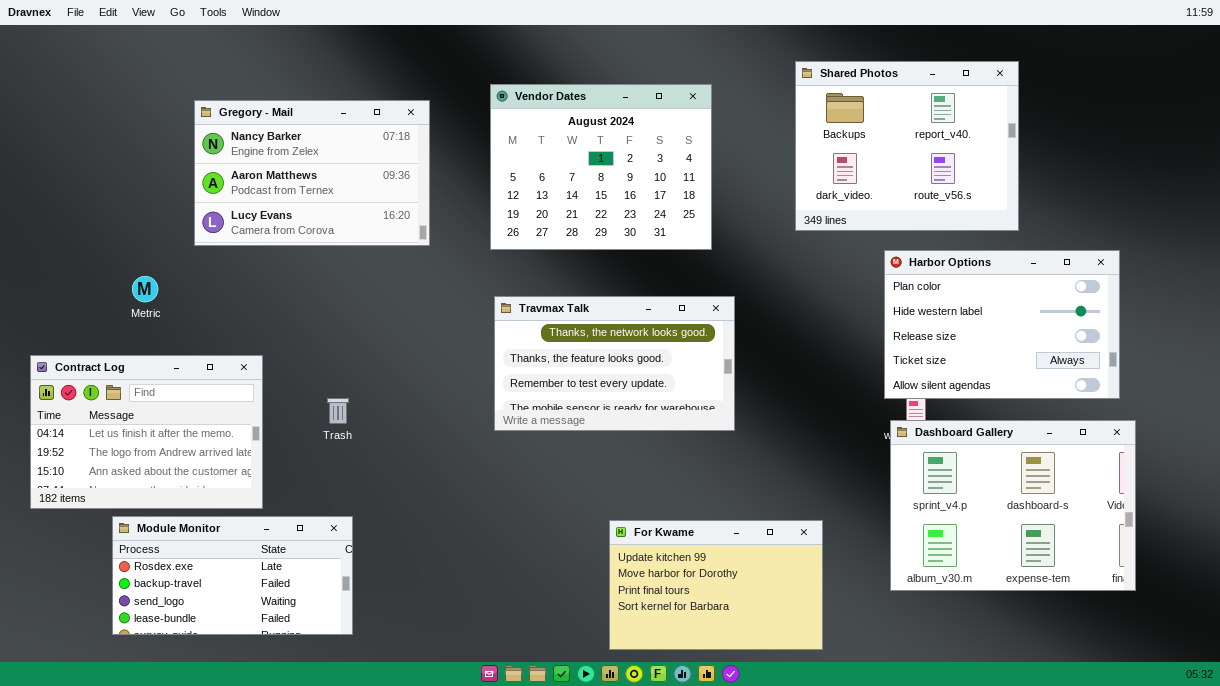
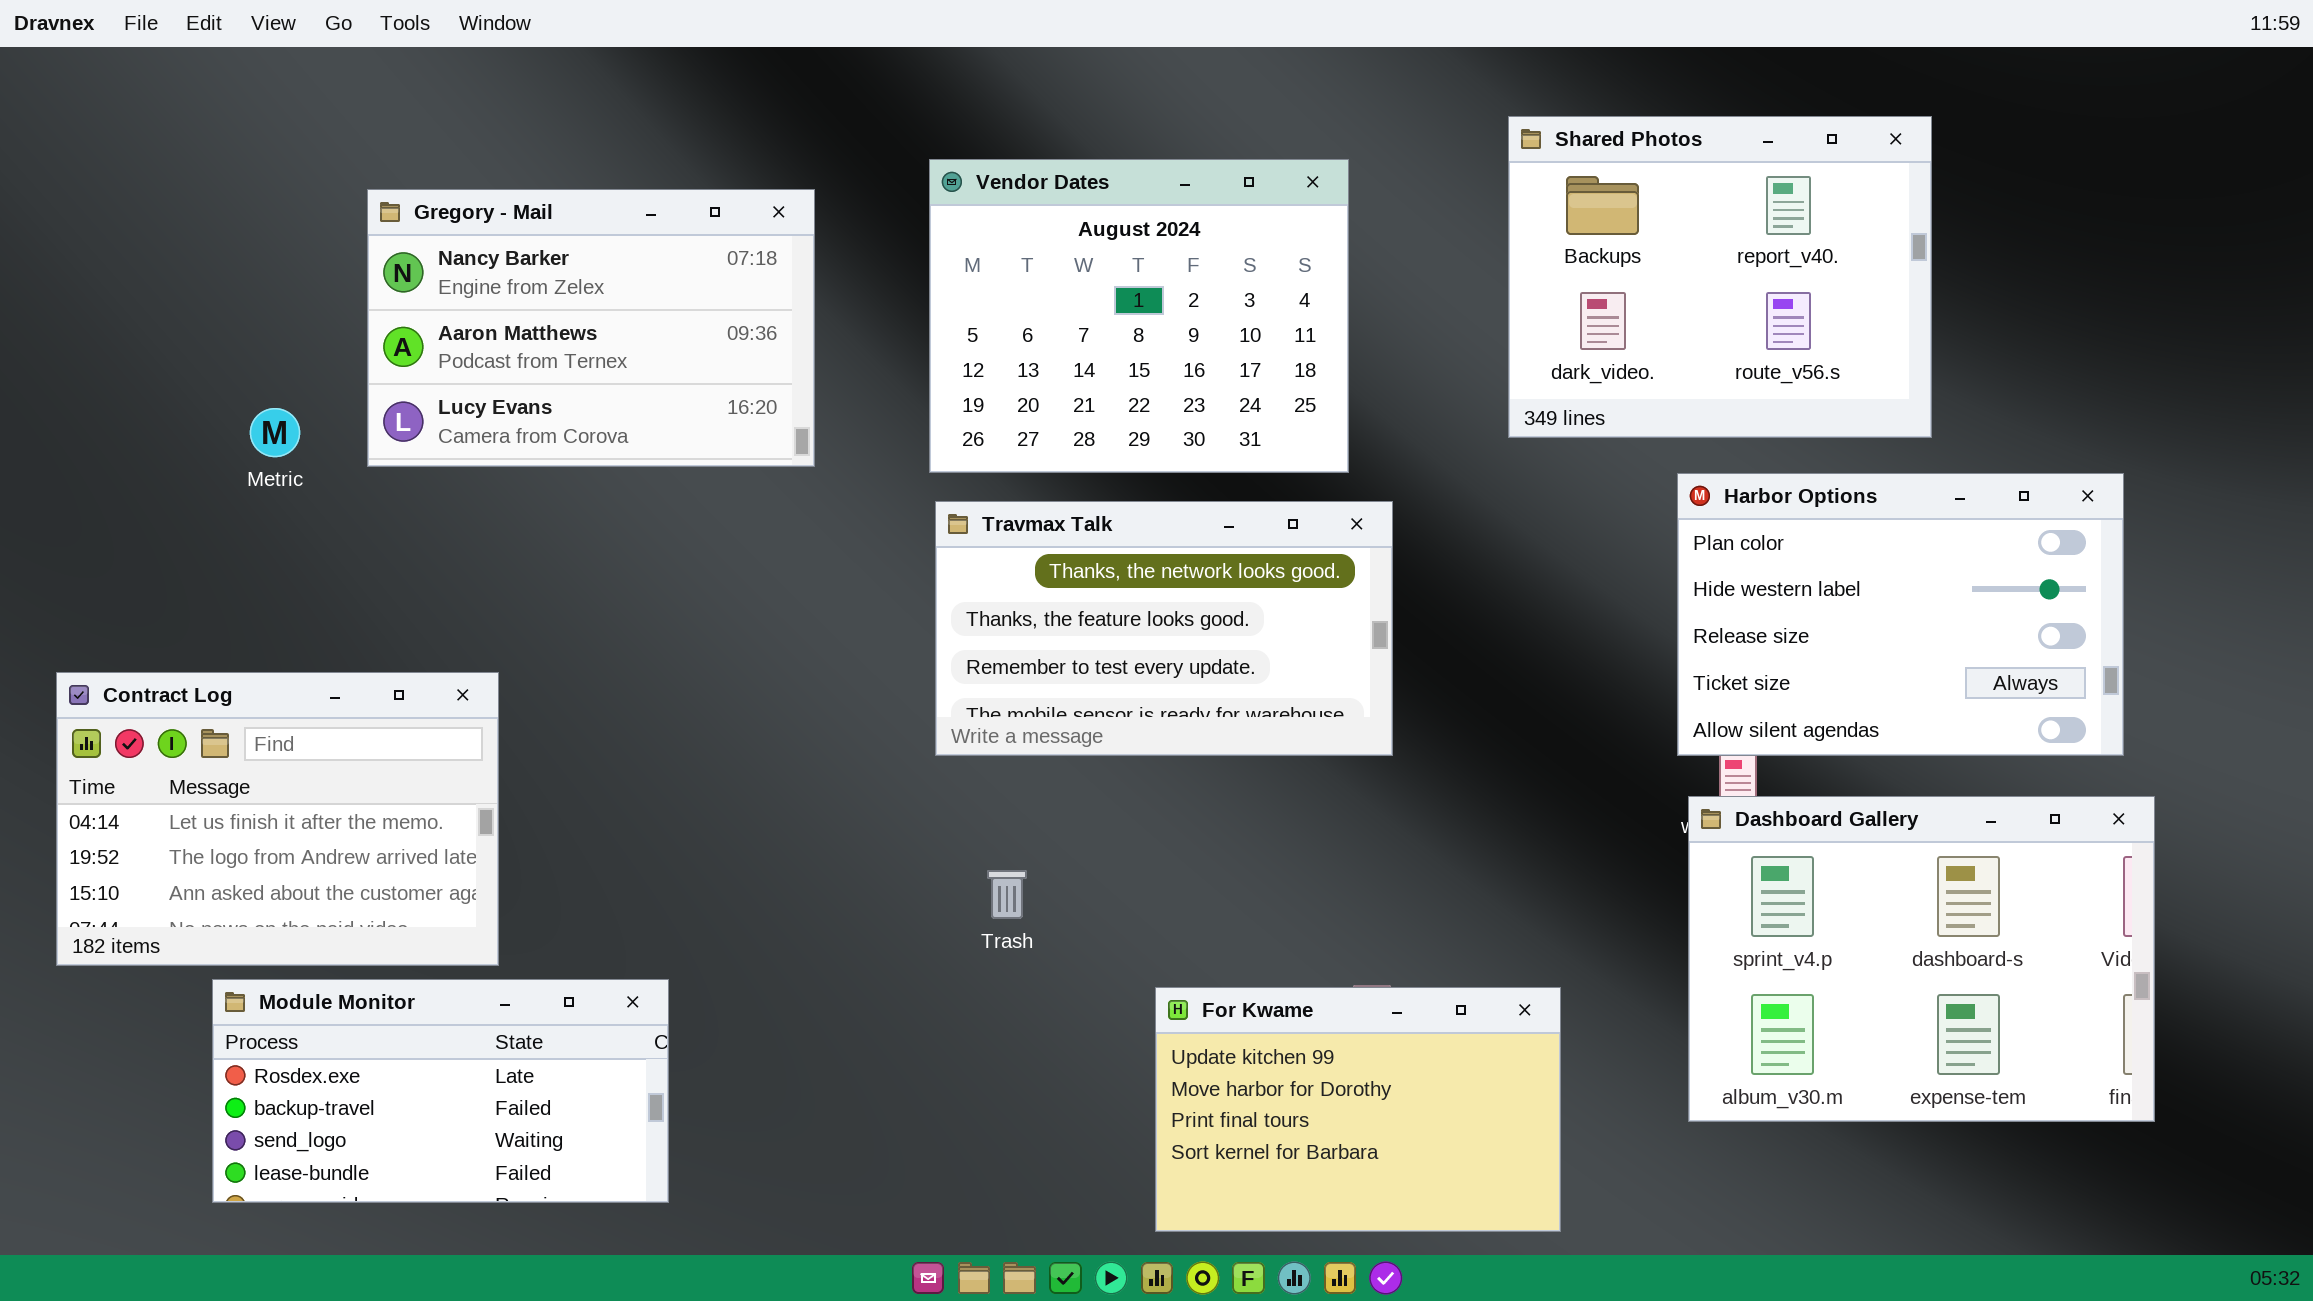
Metric: [132,276,158,302] -> [250,408,300,457], moved
Travmax Talk: [494,296,735,431] -> [935,501,1393,756], moved
Trash: [327,398,349,424] -> [987,870,1027,919], moved

